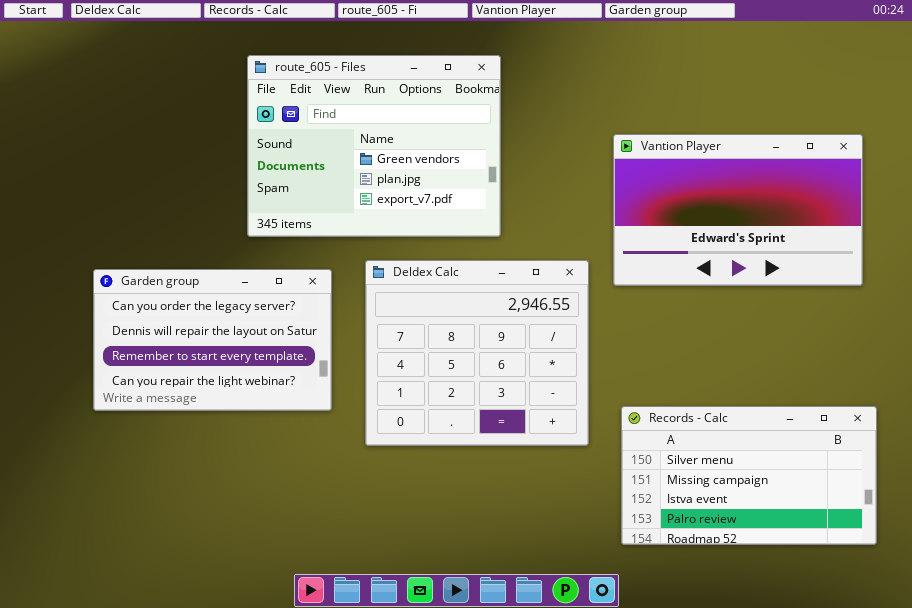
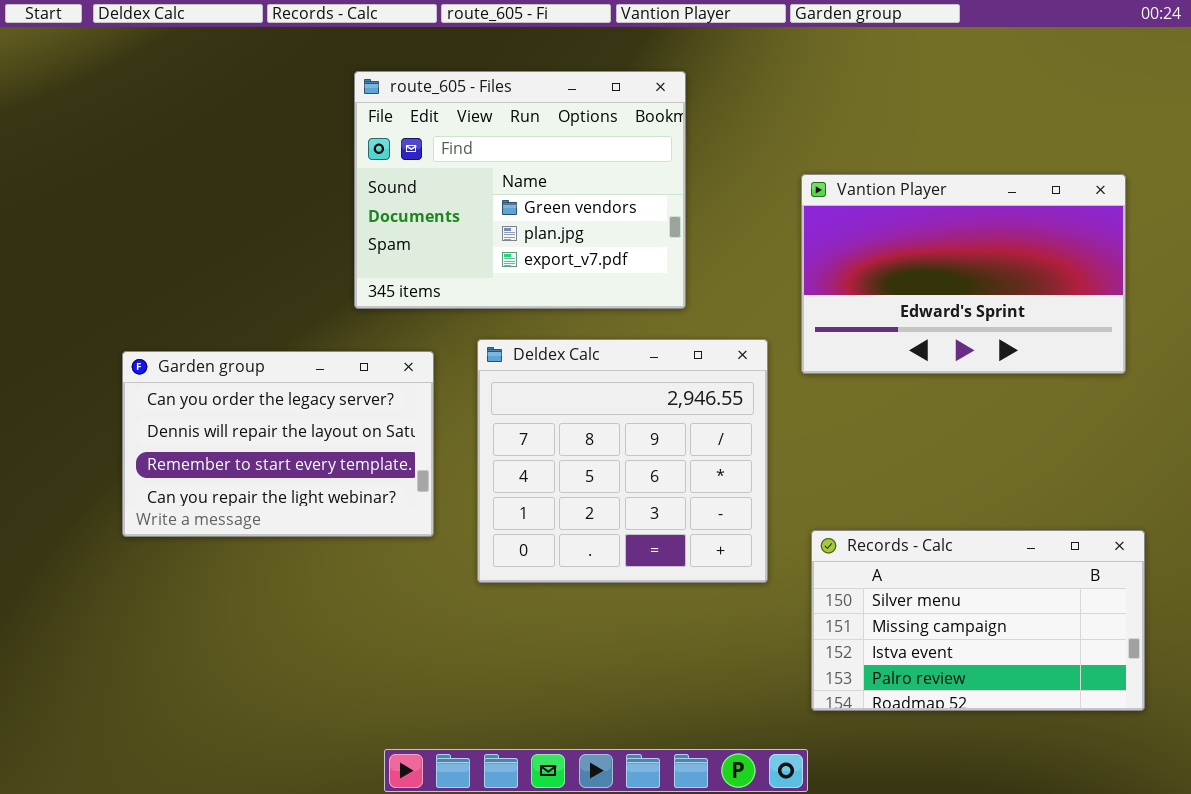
route_605 - Files: [247,55,501,237] -> [354,71,686,309], moved

